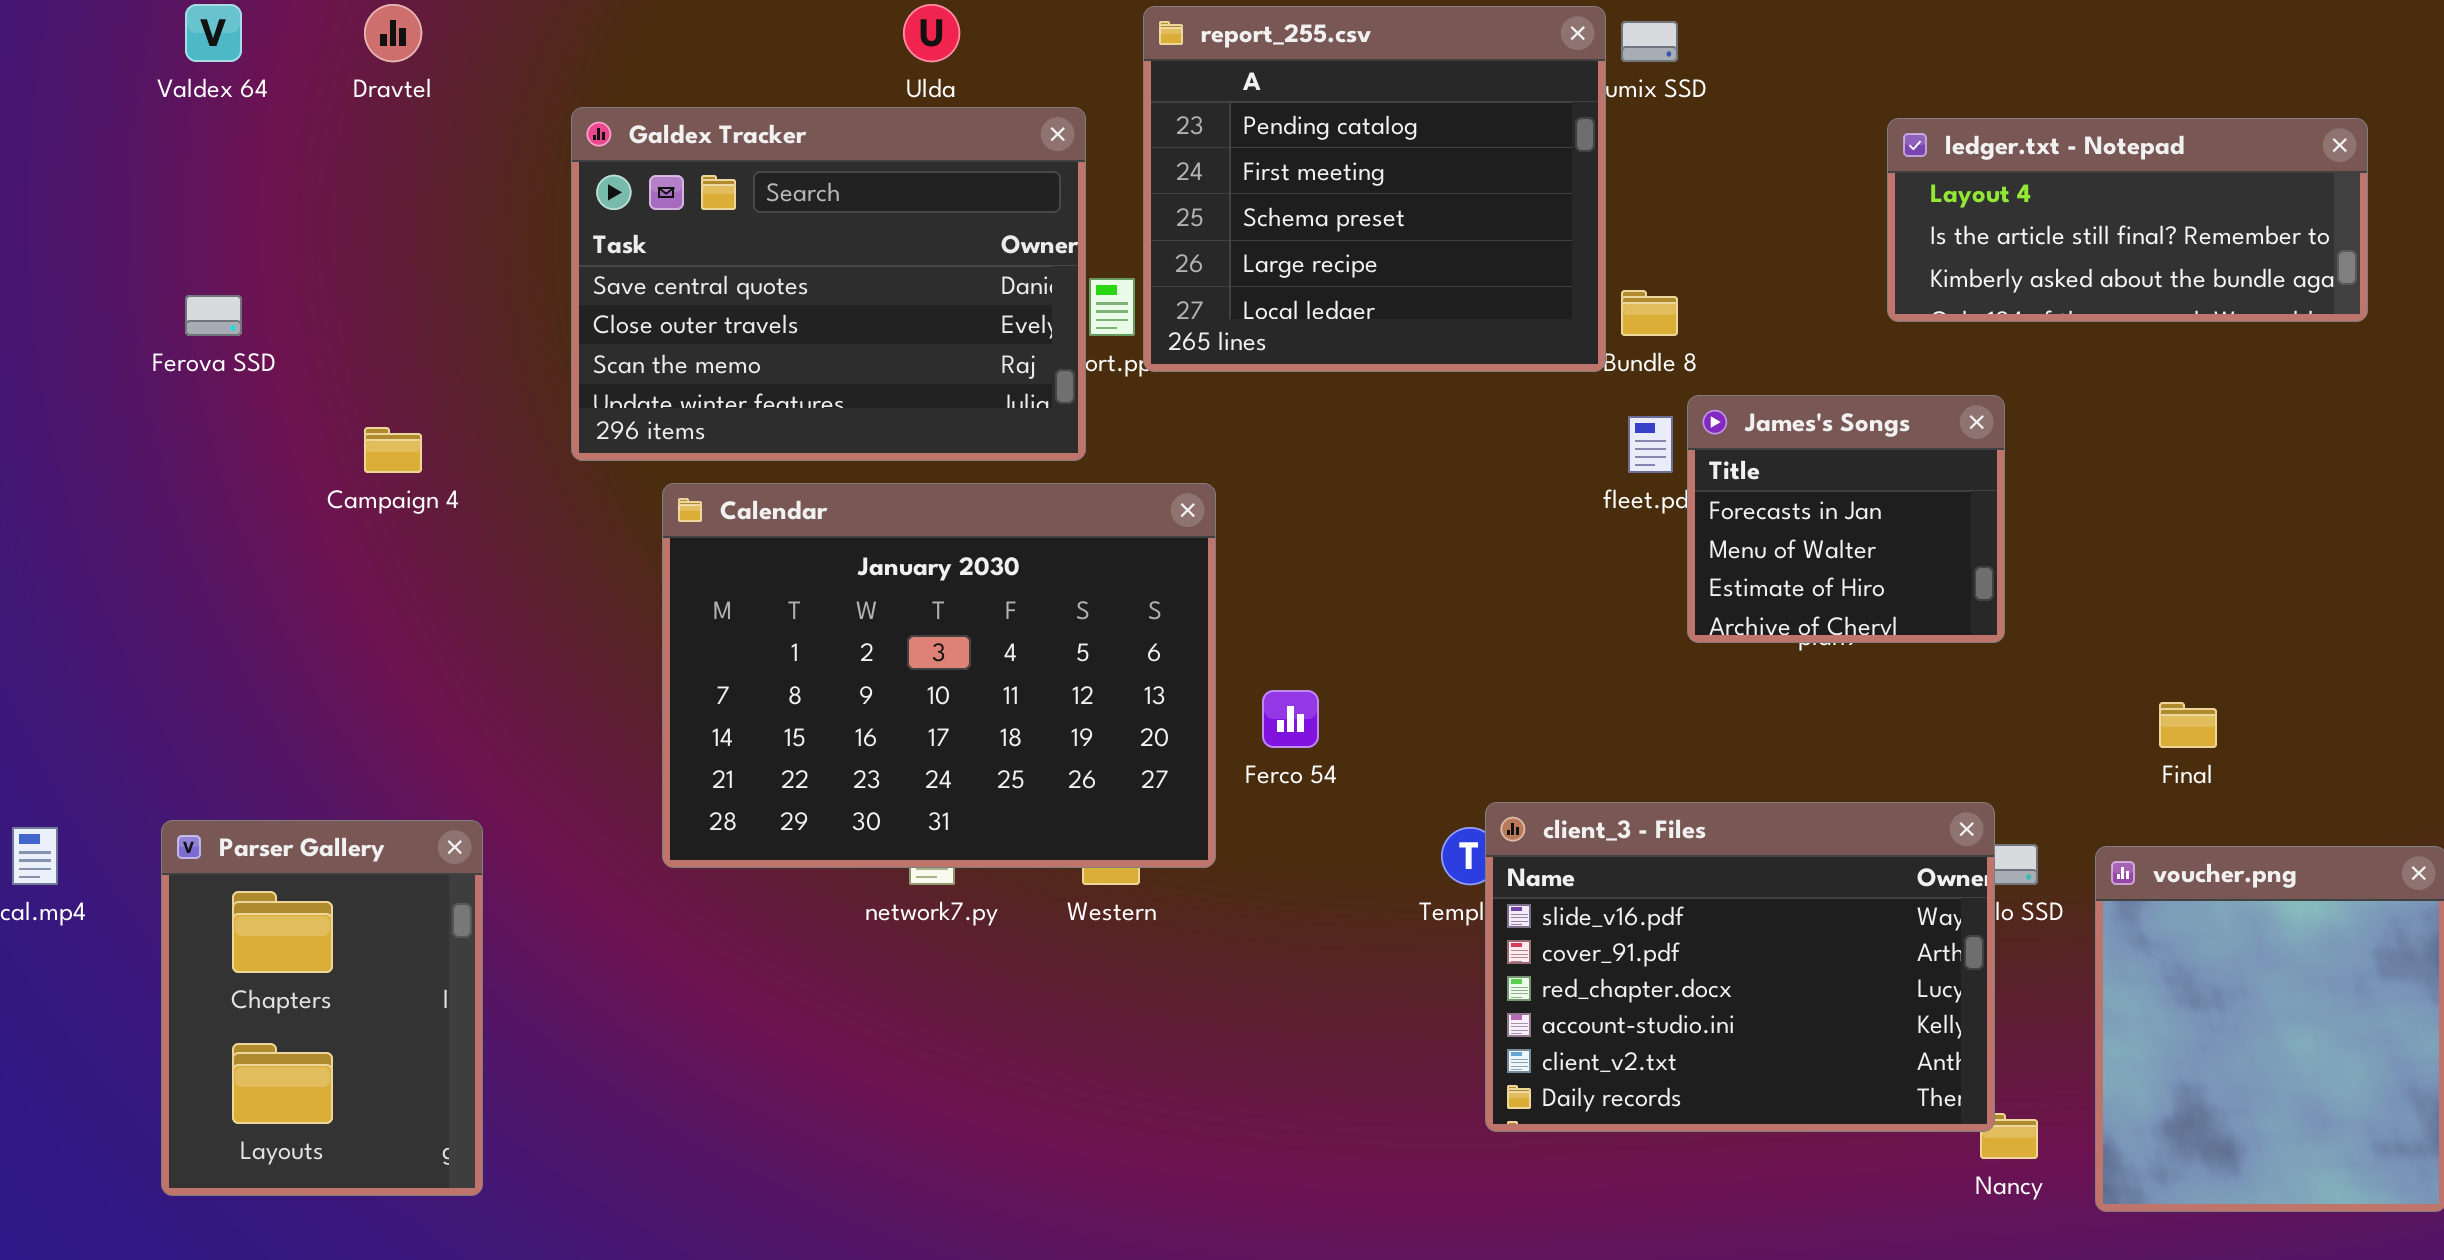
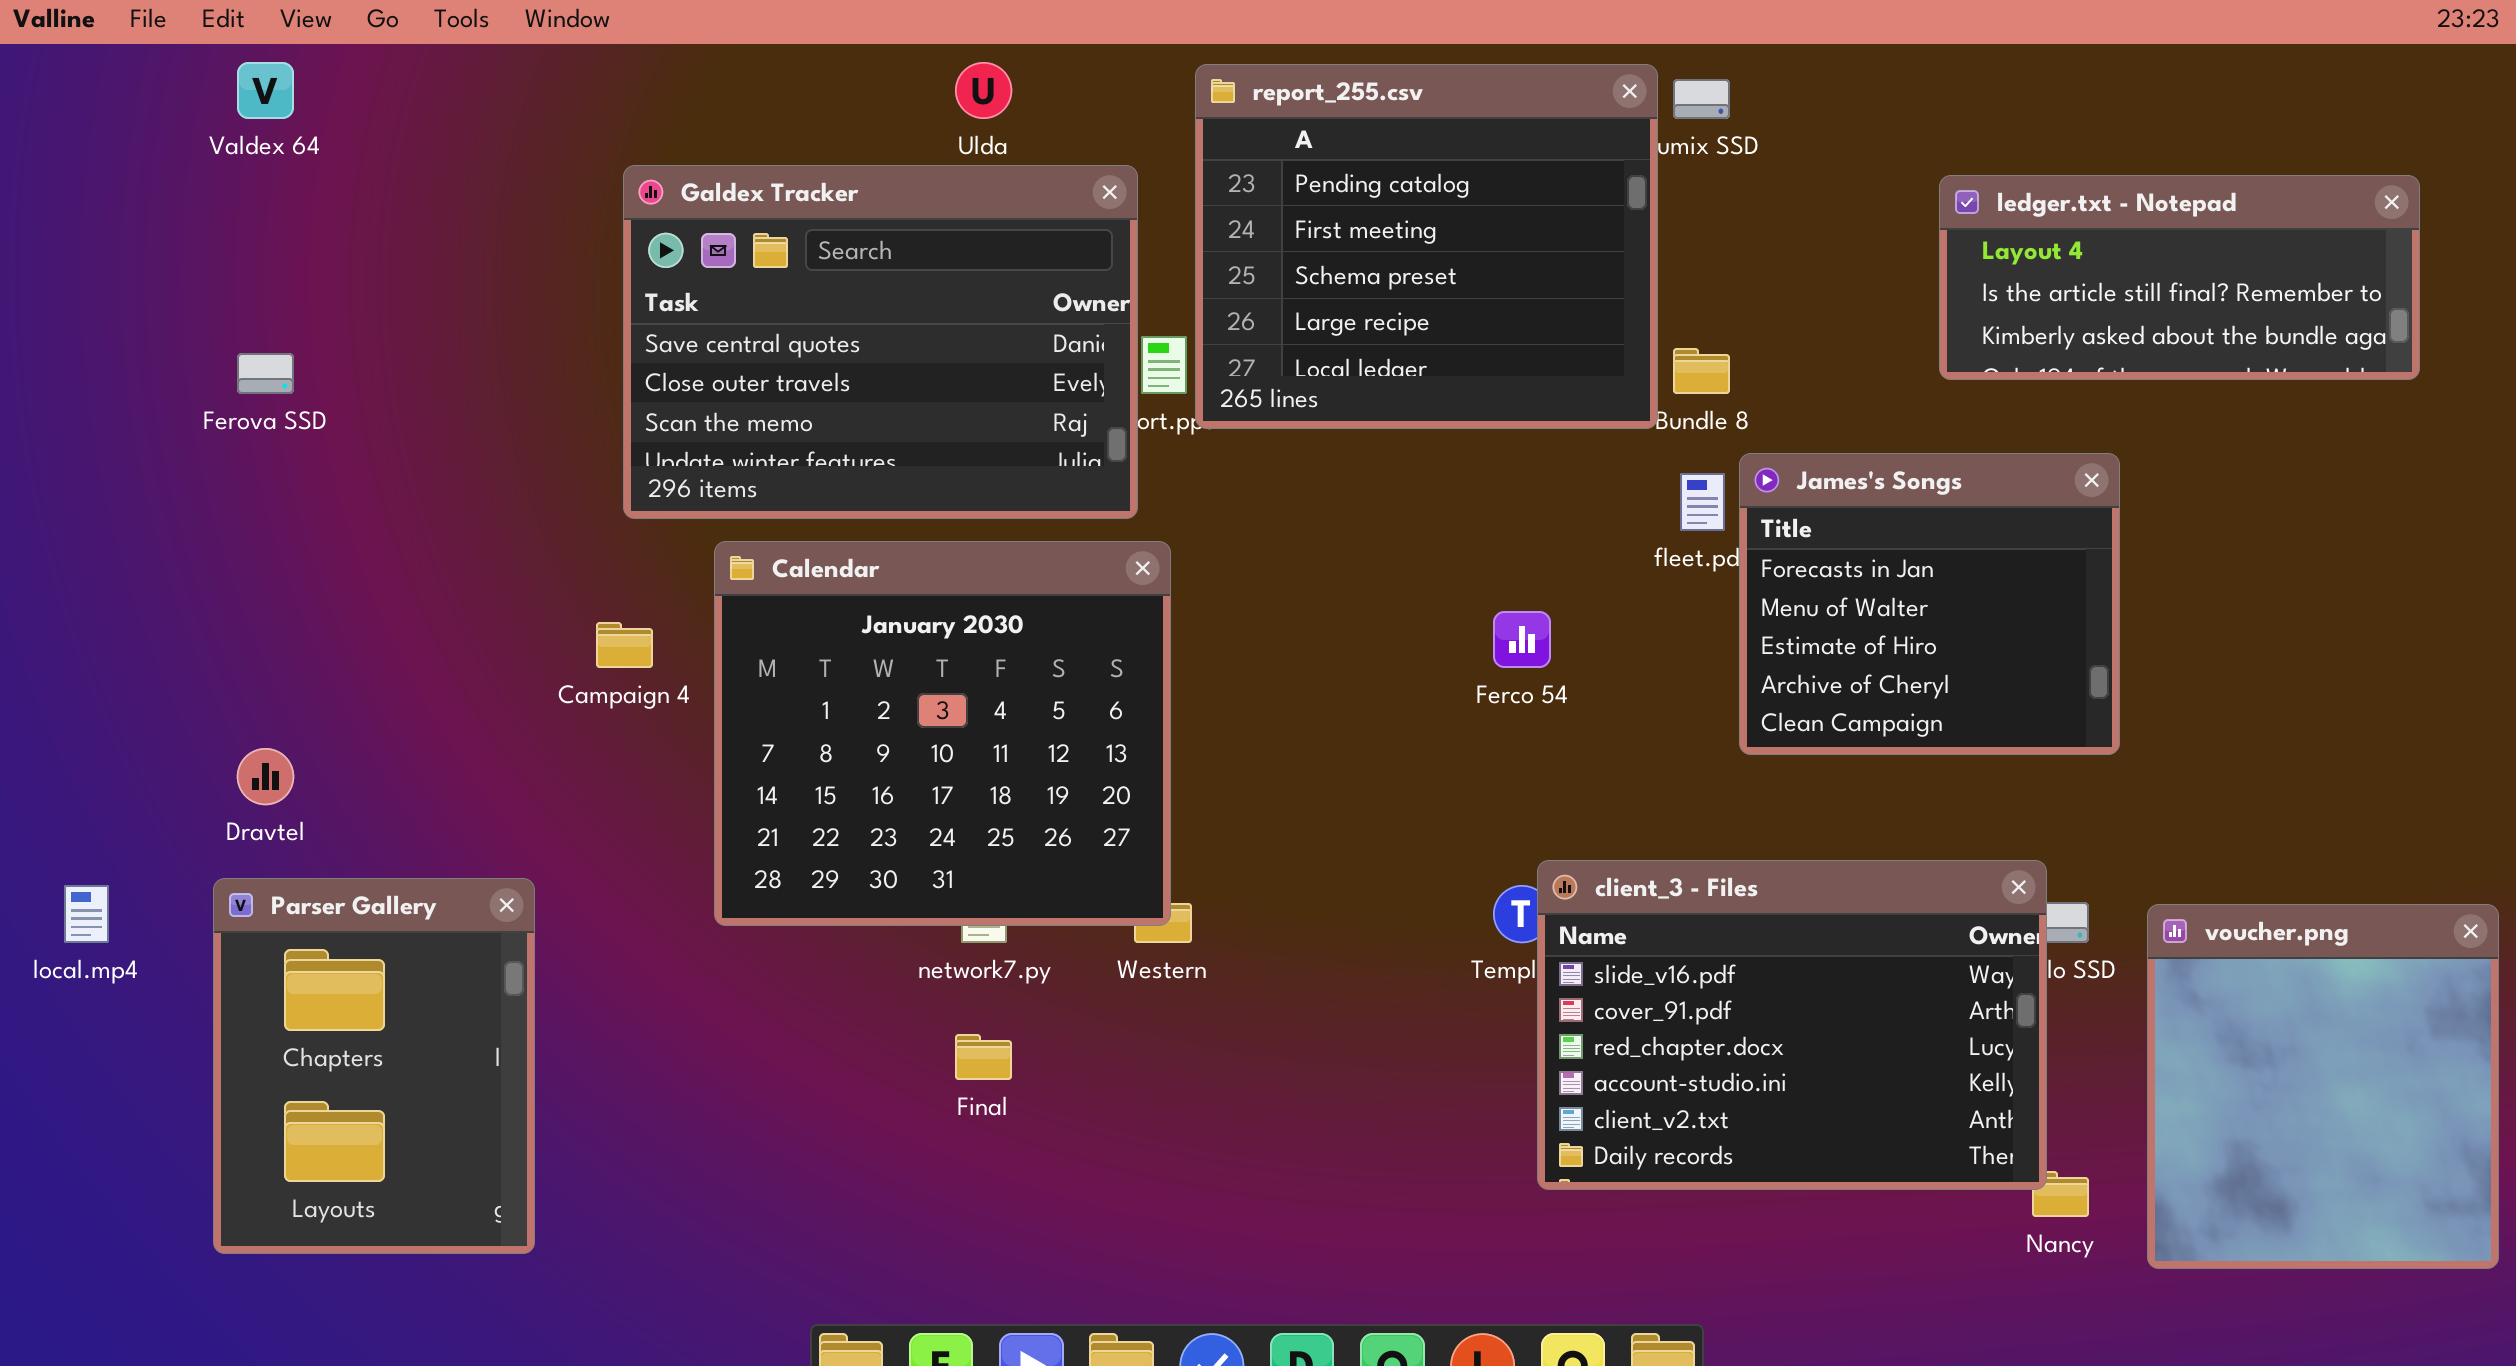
Dravtel: [364,4,422,62] -> [237,748,294,805], moved
James's Songs: [1687,395,2005,643] -> [1739,453,2120,755], resized
Campaign 4: [364,427,422,473] -> [596,622,653,668], moved
Calendar: [662,483,1216,868] -> [714,541,1171,926], resized
Ferco 54: [1262,690,1319,748] -> [1493,611,1551,668], moved
Final: [2159,702,2217,748] -> [955,1034,1012,1080], moved

